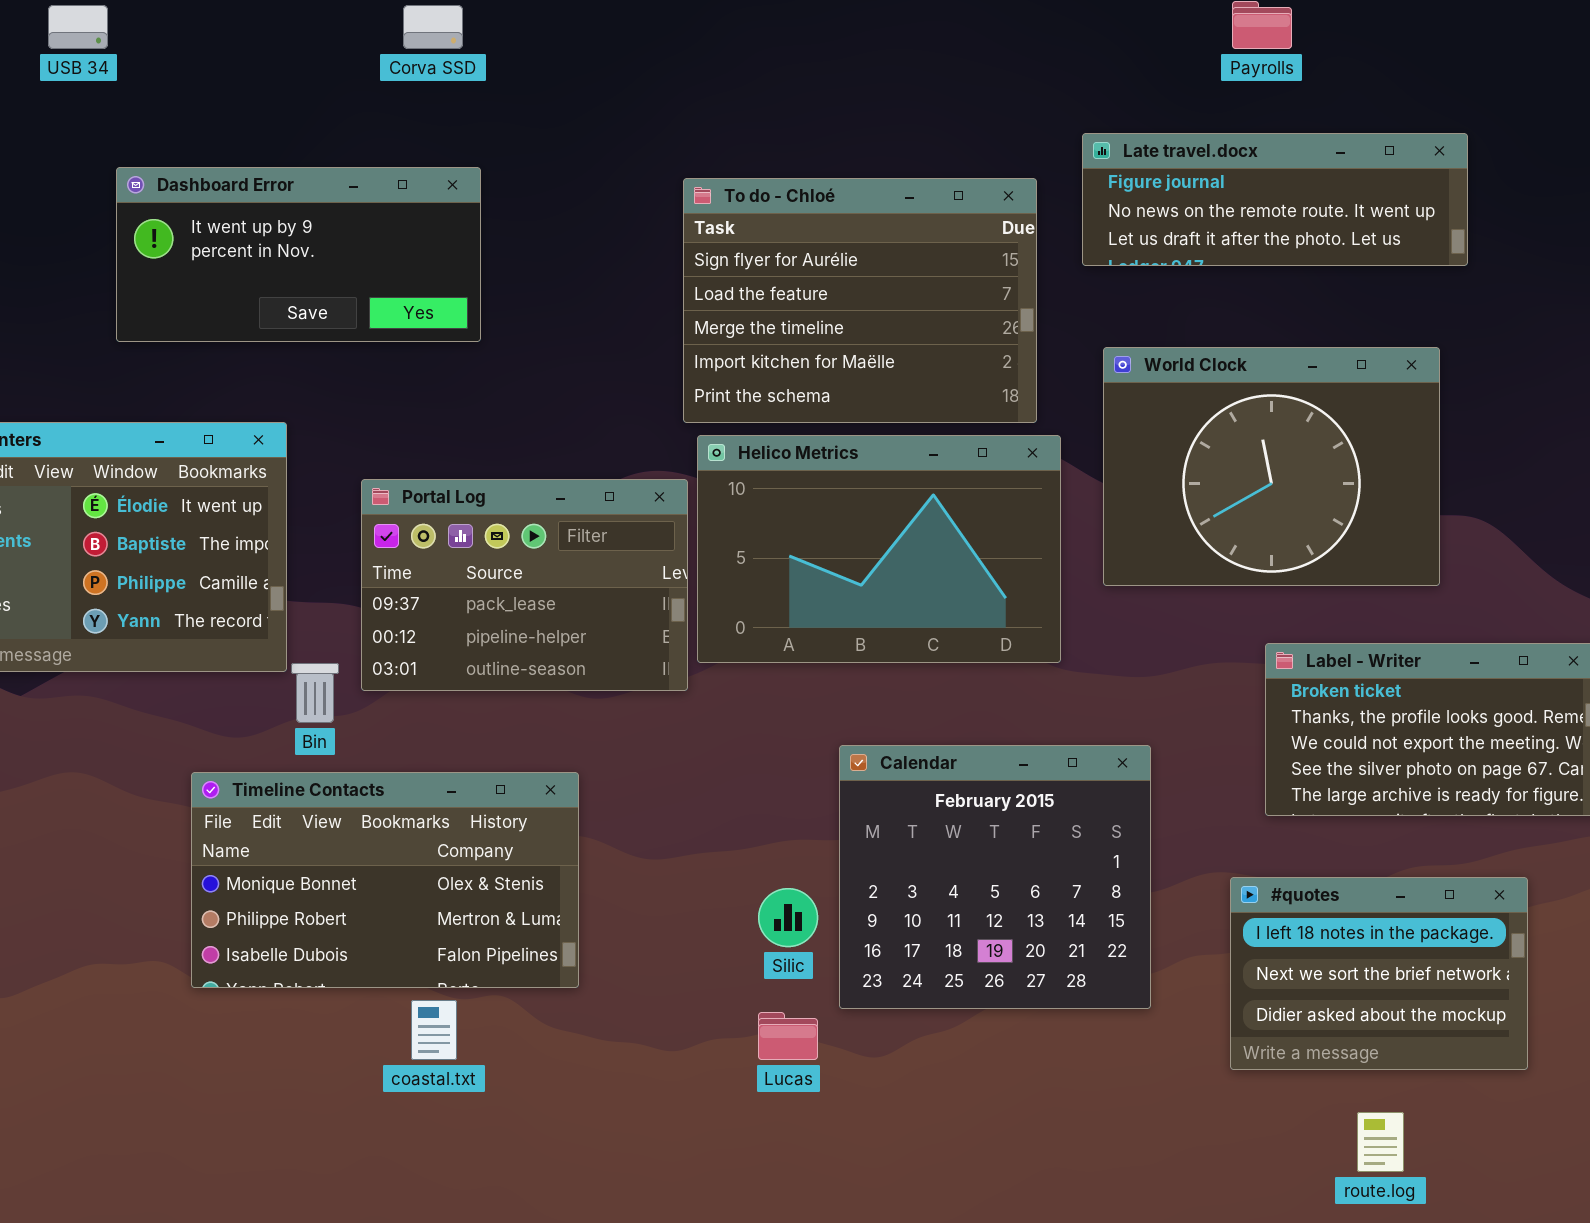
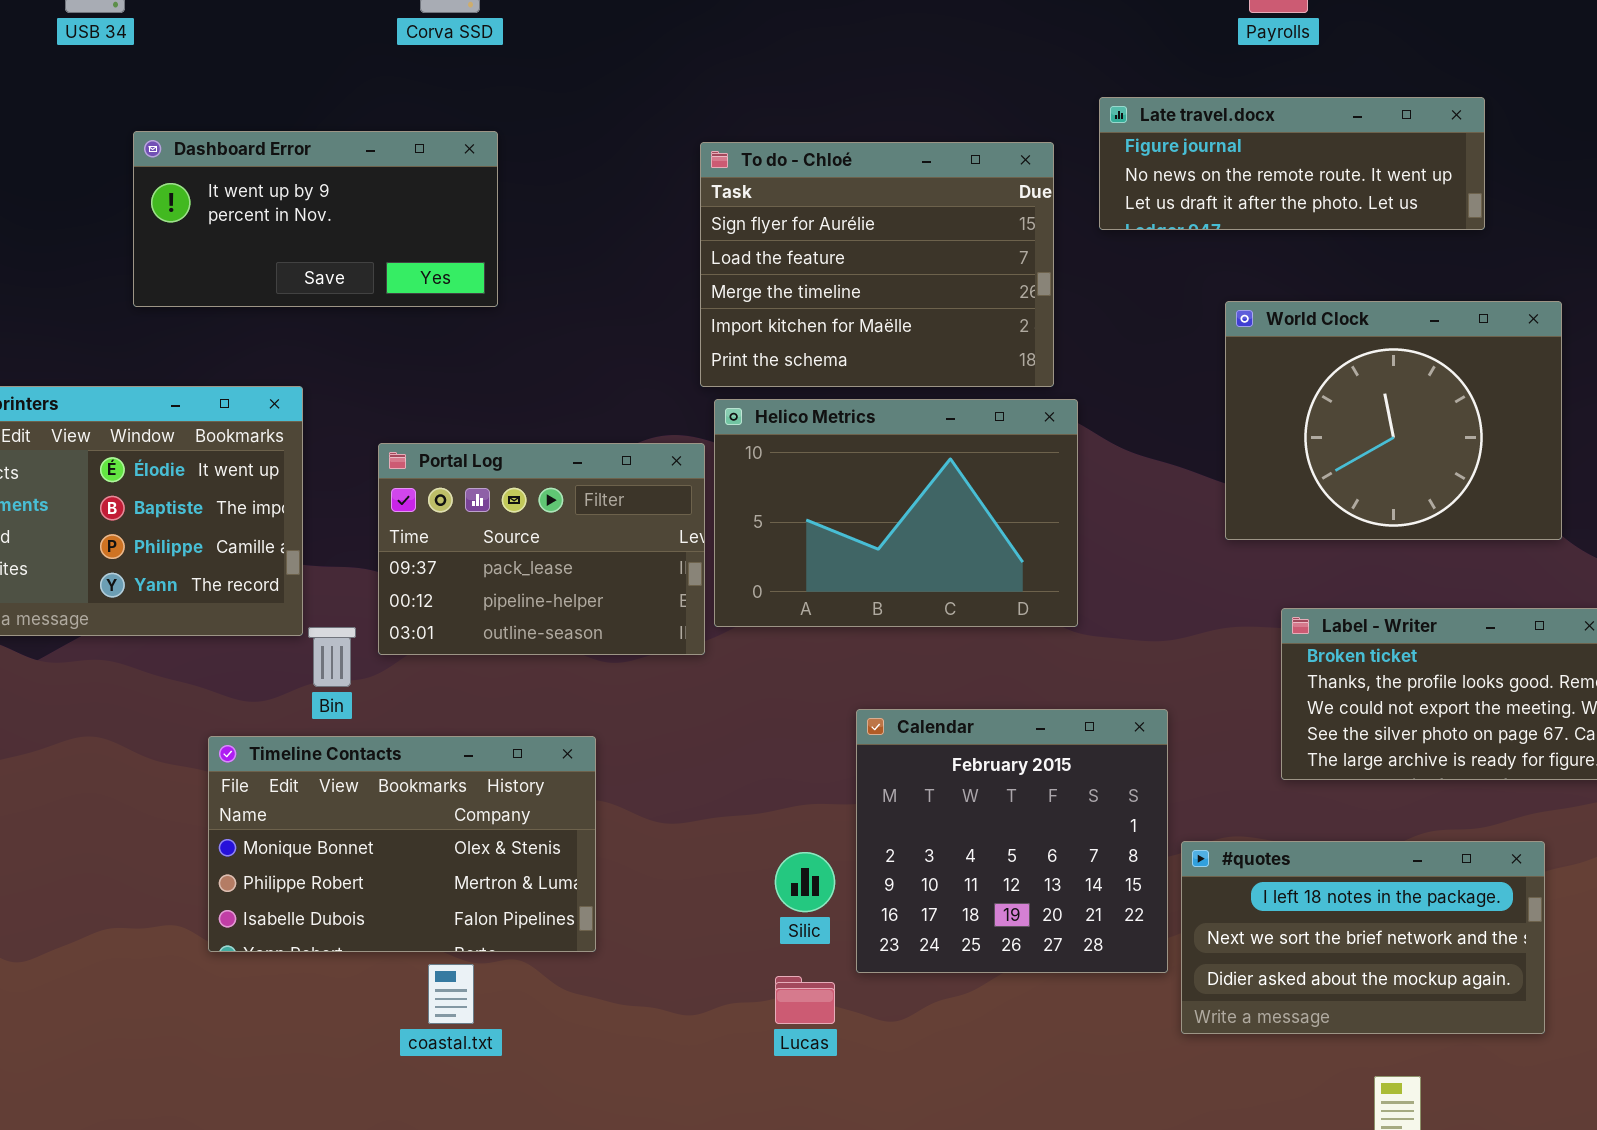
World Clock: [1103,347,1440,586] -> [1225,301,1562,540], moved
#quotes: [1230,877,1528,1070] -> [1181,841,1545,1034], resized

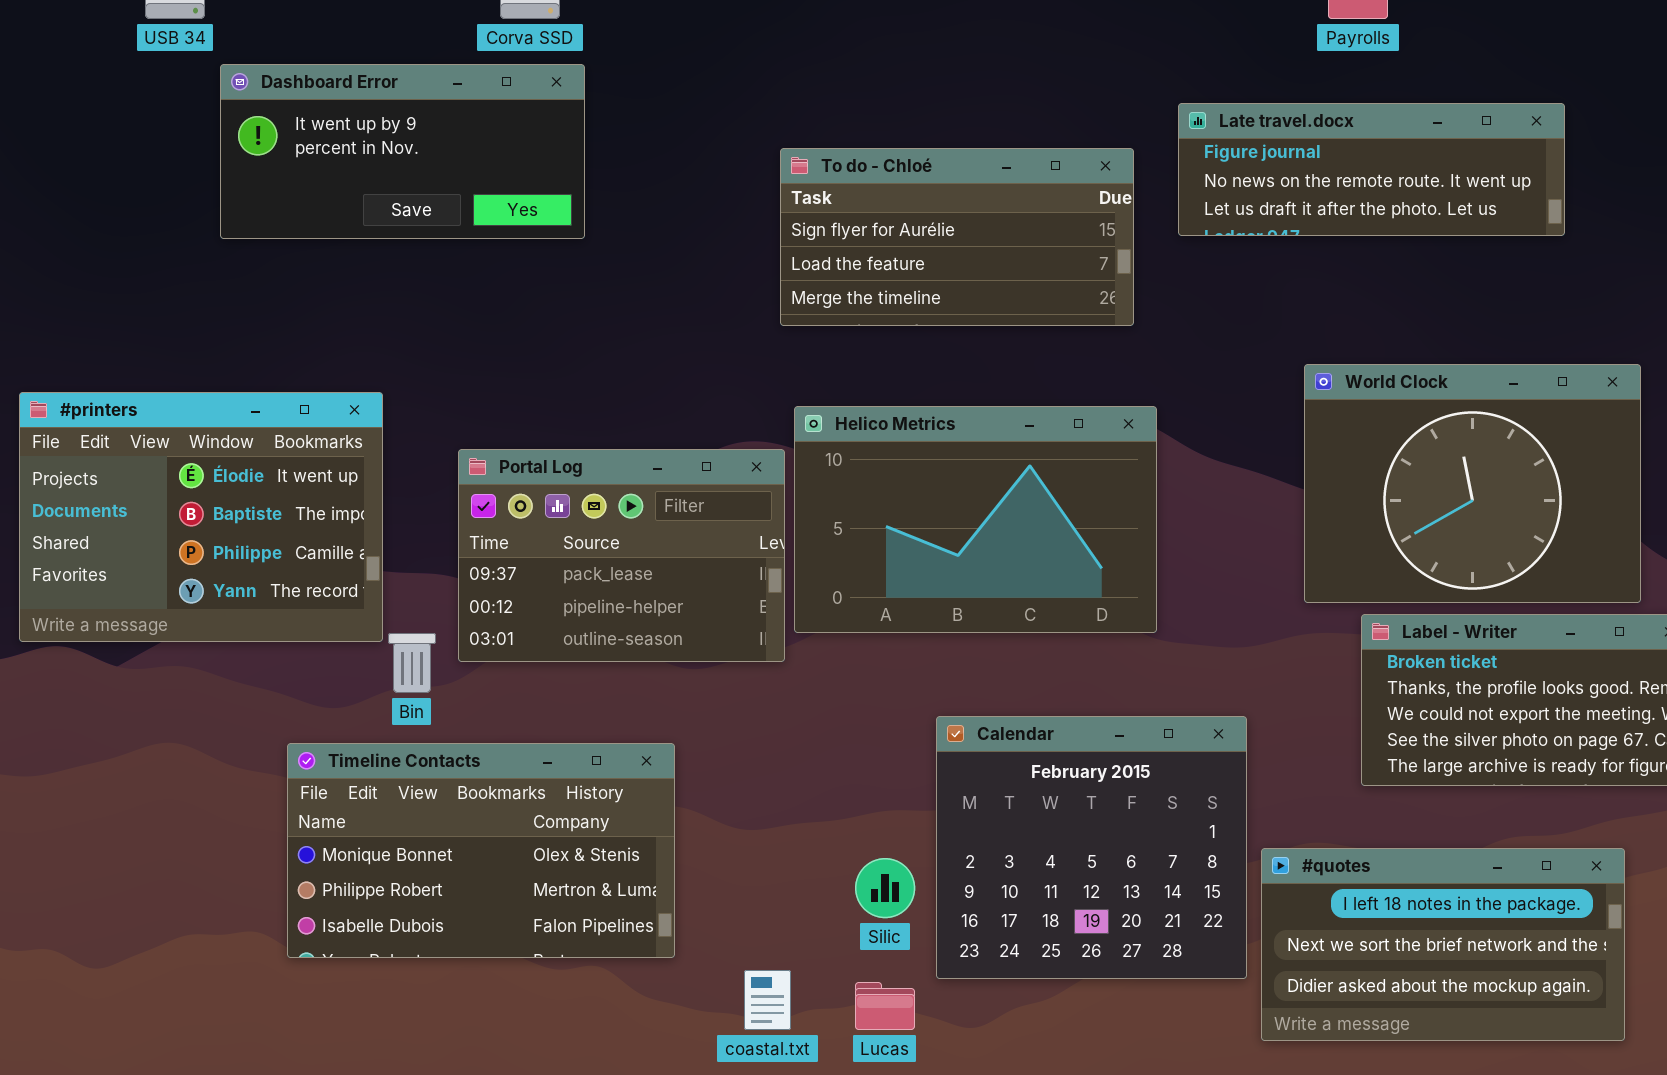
Dashboard Error: [133,131,498,307] -> [220,64,585,239], moved
To do - Chloé: [700,142,1054,387] -> [780,148,1134,326], resized
World Clock: [1225,301,1562,540] -> [1304,364,1641,603], moved
coastal.txt: [428,964,474,1024] -> [744,970,791,1030], moved

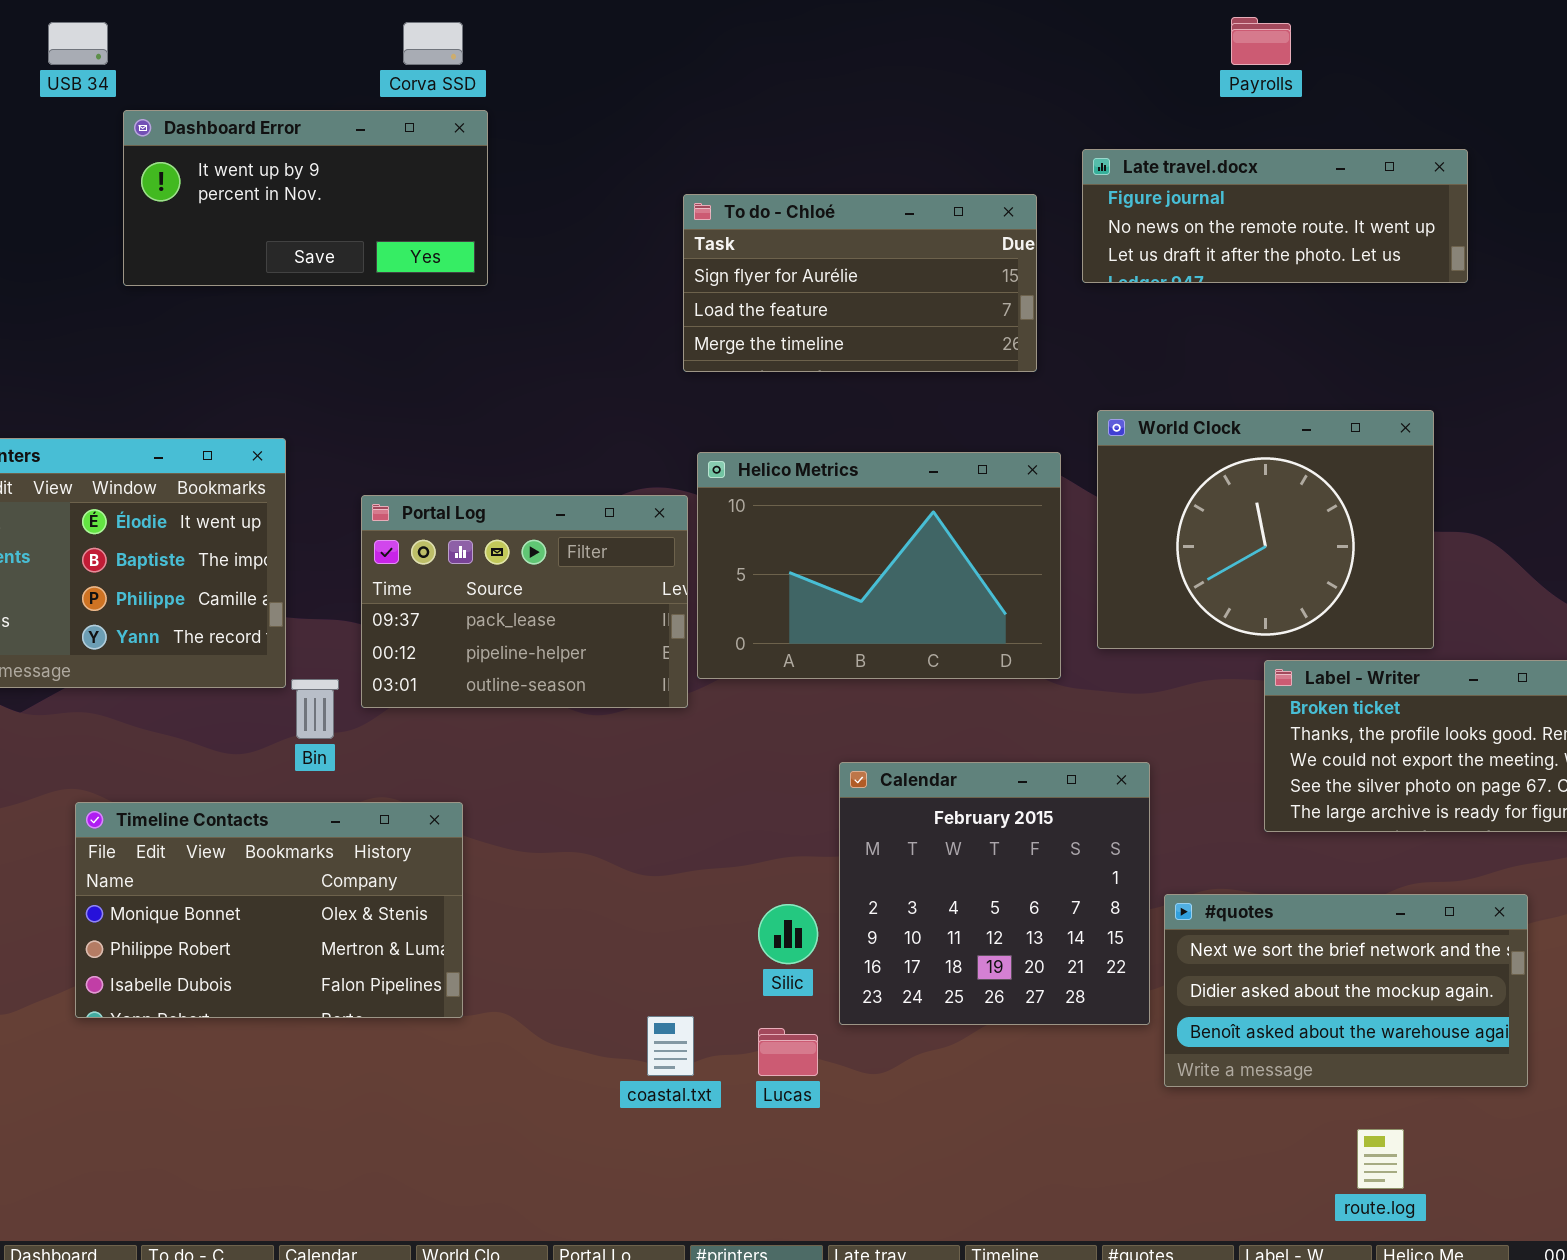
World Clock: [1304,364,1641,603] -> [1097,410,1434,649], moved
Timeline Contacts: [287,743,675,958] -> [75,802,463,1018], moved
#quotes: [1261,848,1625,1041] -> [1164,894,1528,1087], scrolled down 1 row

